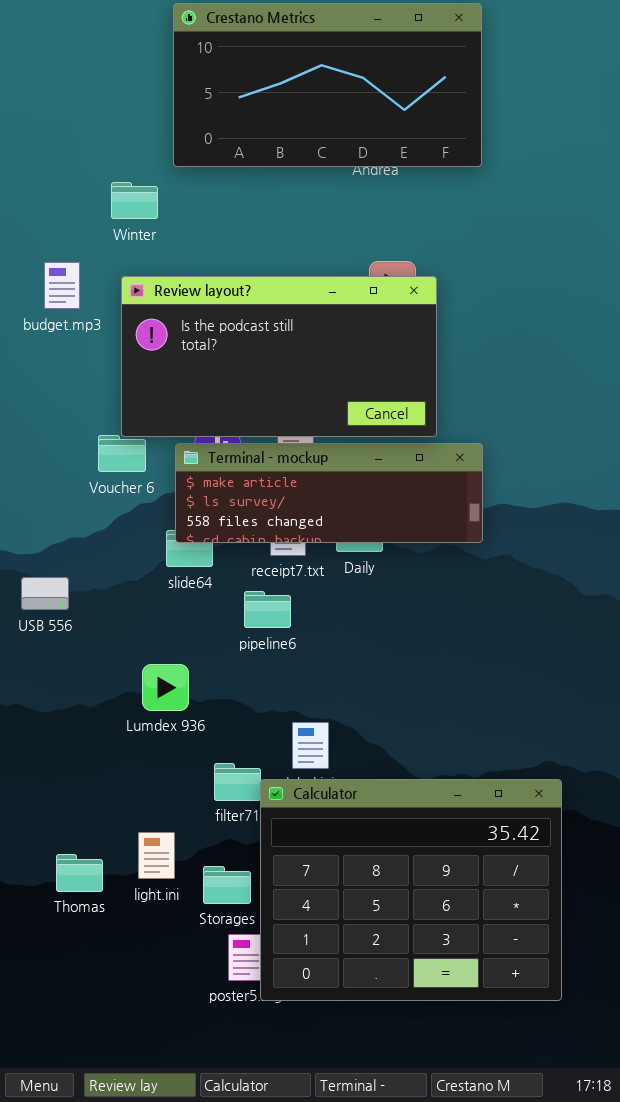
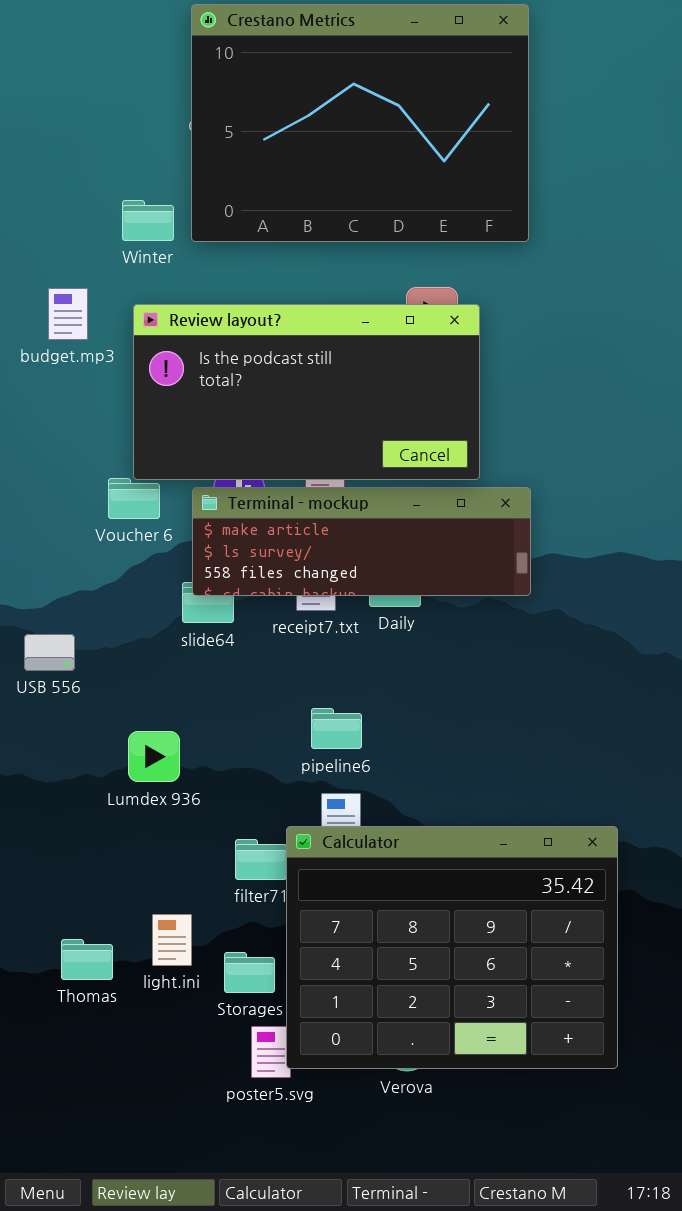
Crestano Metrics: [173,3,482,167] -> [191,4,529,242], resized
pipeline6: [244,591,291,628] -> [311,708,362,749], moved
Lumdex 936: [142,664,189,711] -> [128,731,180,782], moved
Calculator: [260,779,562,1001] -> [286,826,618,1069], moved

